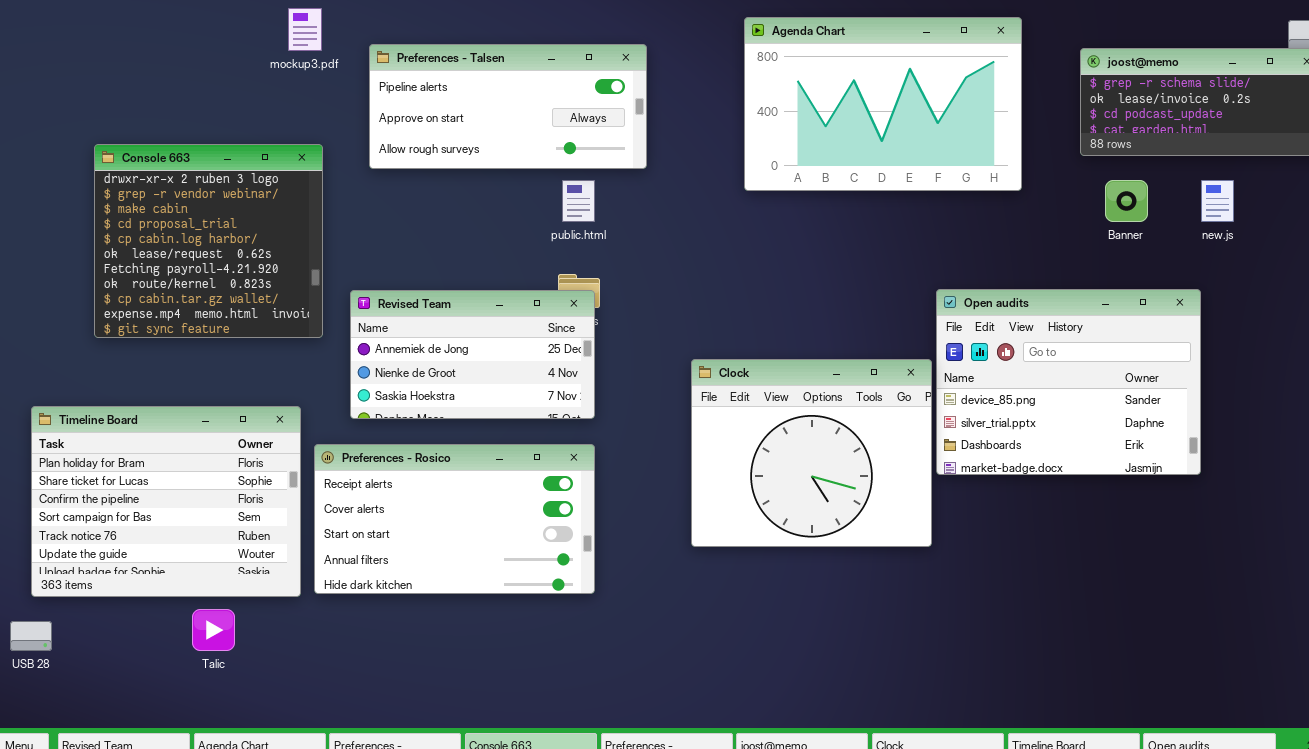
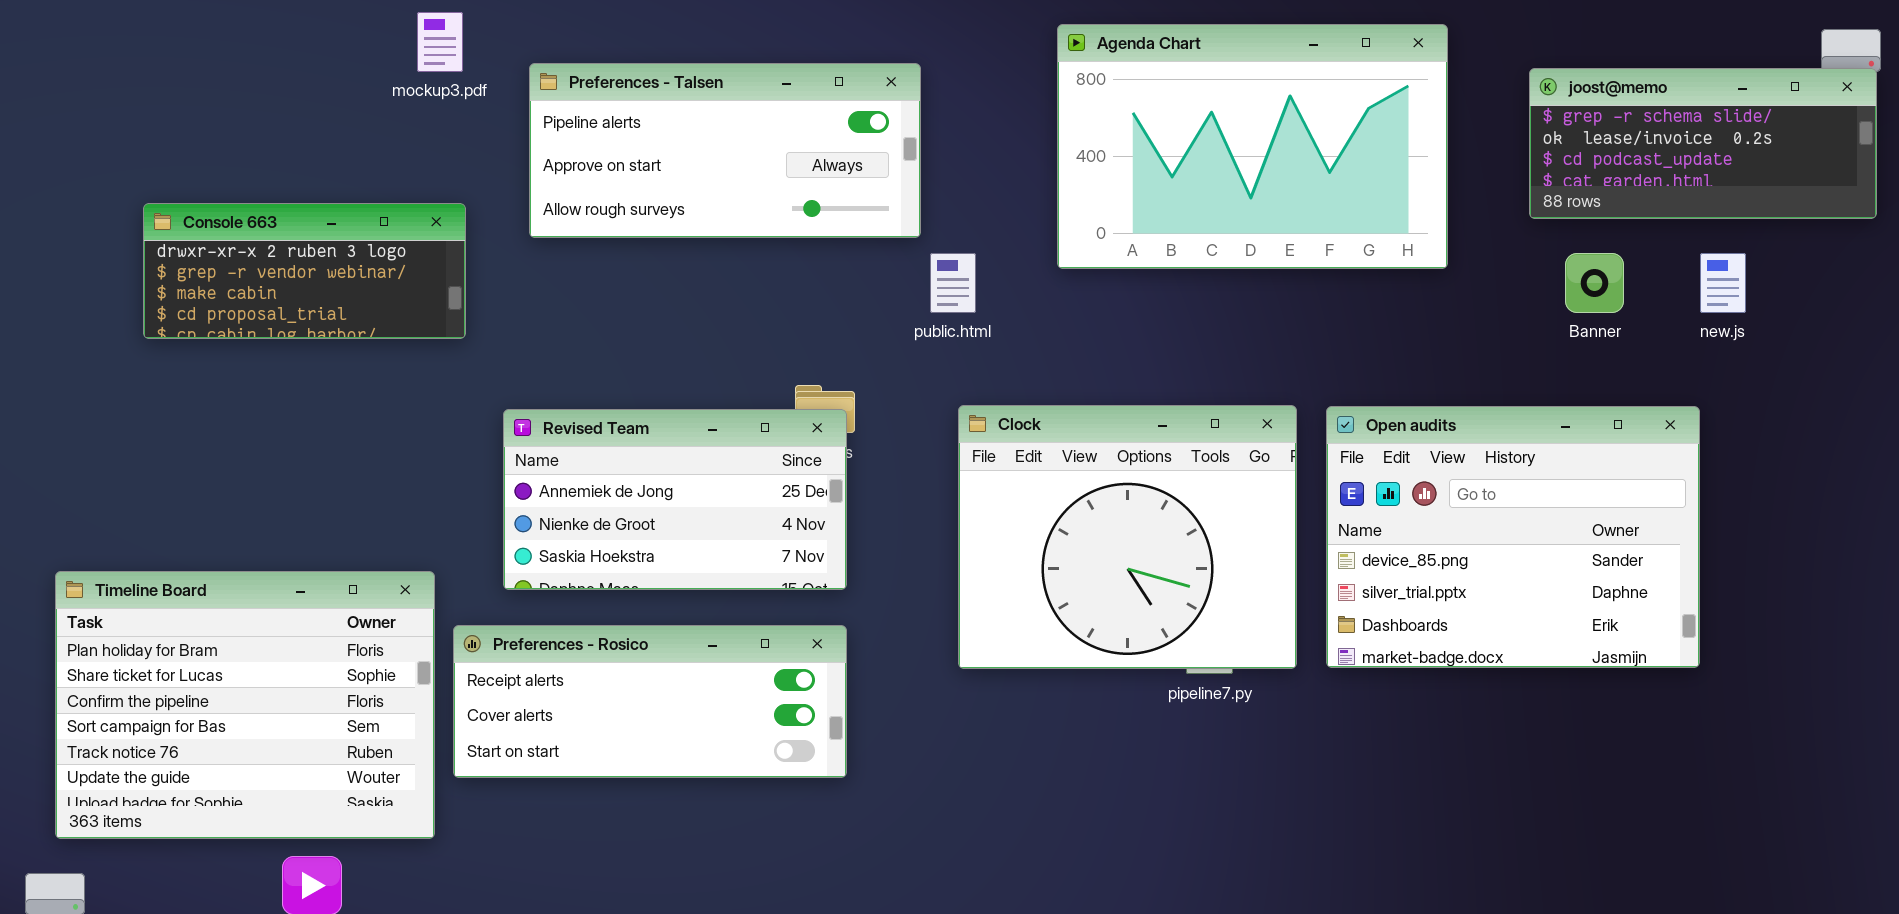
Console 663: [94,144,323,338] -> [143,203,466,339], resized
public.html: [562,180,595,222] -> [930,253,976,313], moved
Clock: [691,359,932,547] -> [958,405,1297,669], moved
Preferences - Rosico: [314,444,595,594] -> [453,625,847,778], resized

